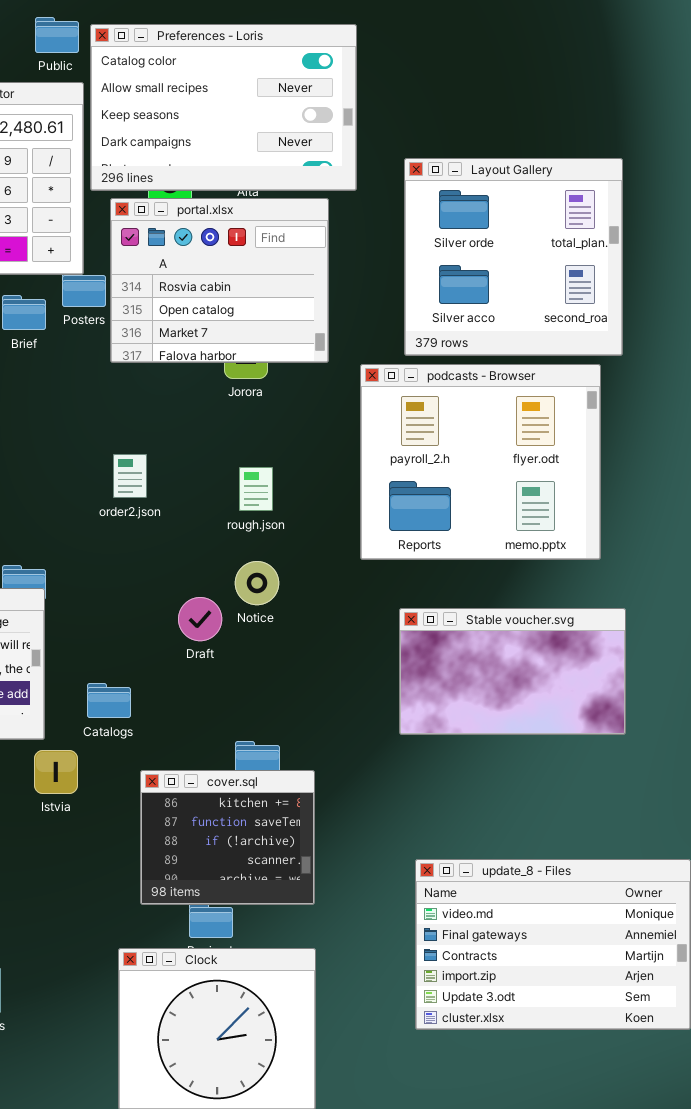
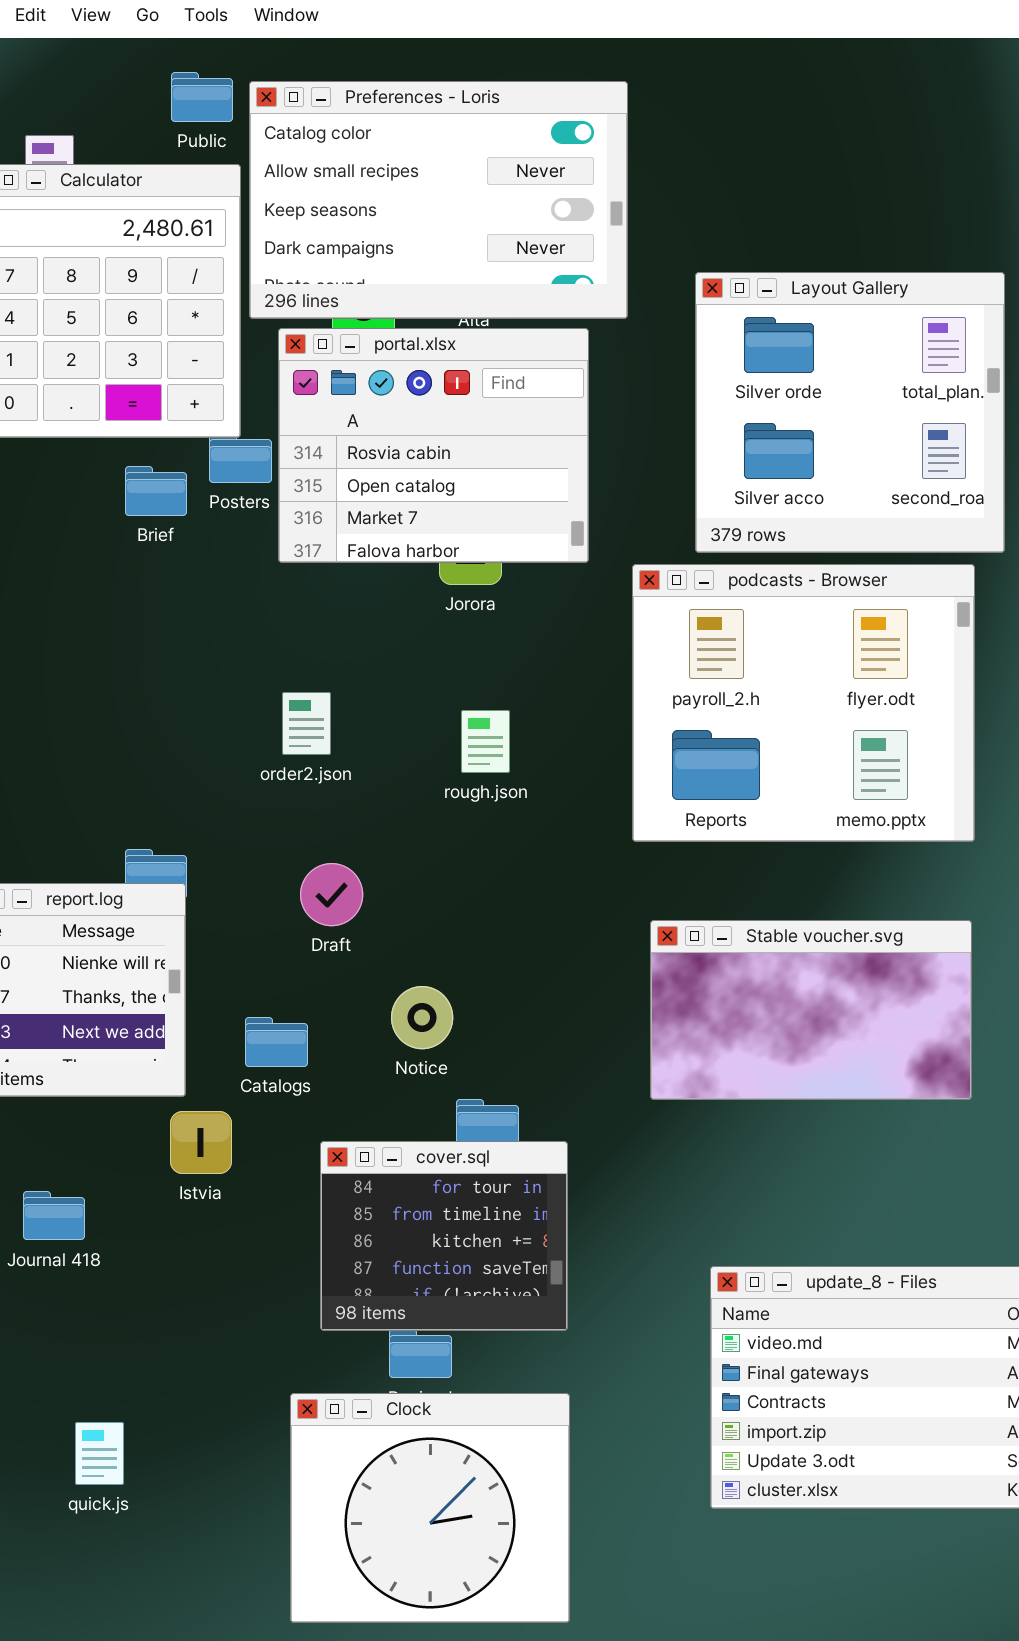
Notice: [235,561,279,605] -> [391,986,453,1049], moved
Draft: [178,597,222,641] -> [300,863,363,926], moved
Stable voucher.svg: [399,608,626,735] -> [650,920,972,1100], moved
cover.sql: [140,770,315,905] -> [320,1141,568,1331], scrolled up 2 rows

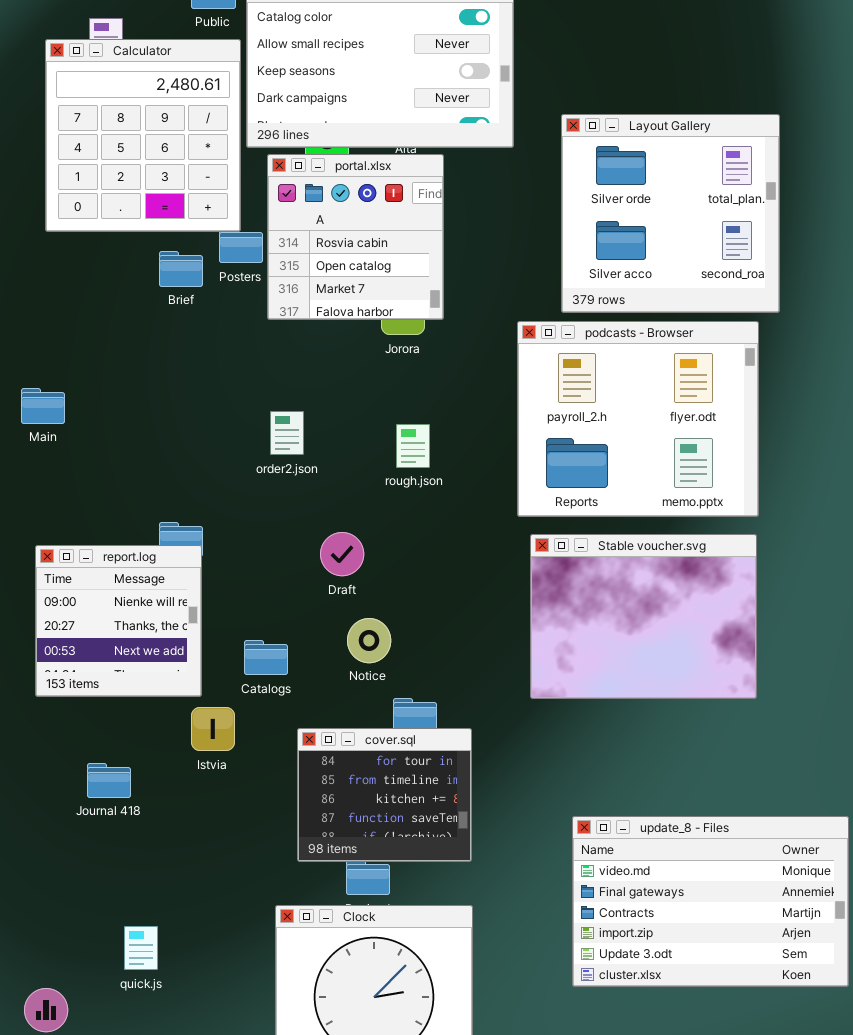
portal.xlsx: [278,328,589,563] -> [267,154,444,320], resized
Draft: [300,863,363,926] -> [320,532,364,576], moved
Stable voucher.svg: [650,920,972,1100] -> [530,534,757,699], resized

